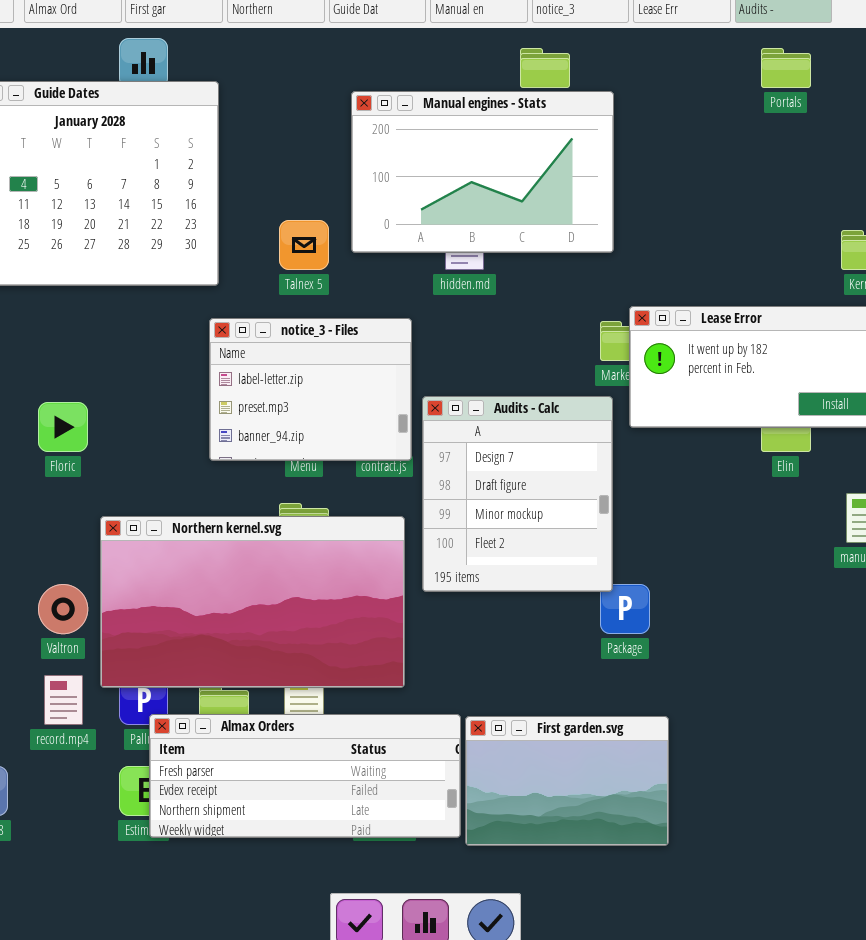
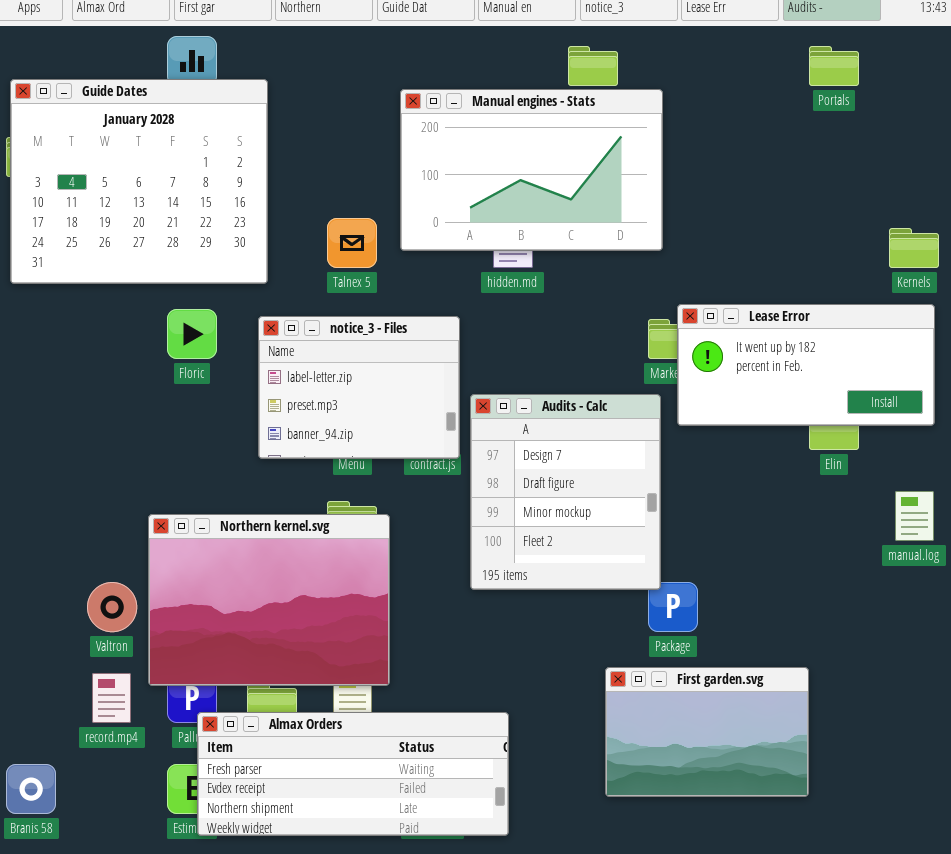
Floric: [38,402,88,452] -> [167,309,217,359], moved
Northern kernel.svg: [100,516,405,688] -> [148,514,390,686], resized
First garden.svg: [465,716,669,846] -> [605,667,809,797], moved

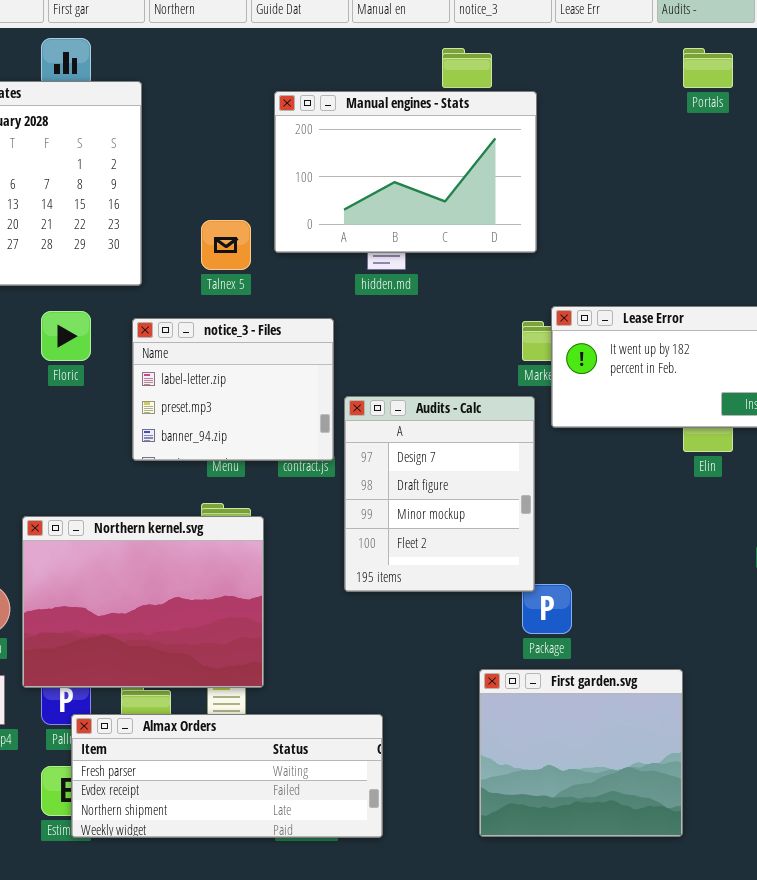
First garden.svg: [605,667,809,797] -> [479,669,683,837], resized

